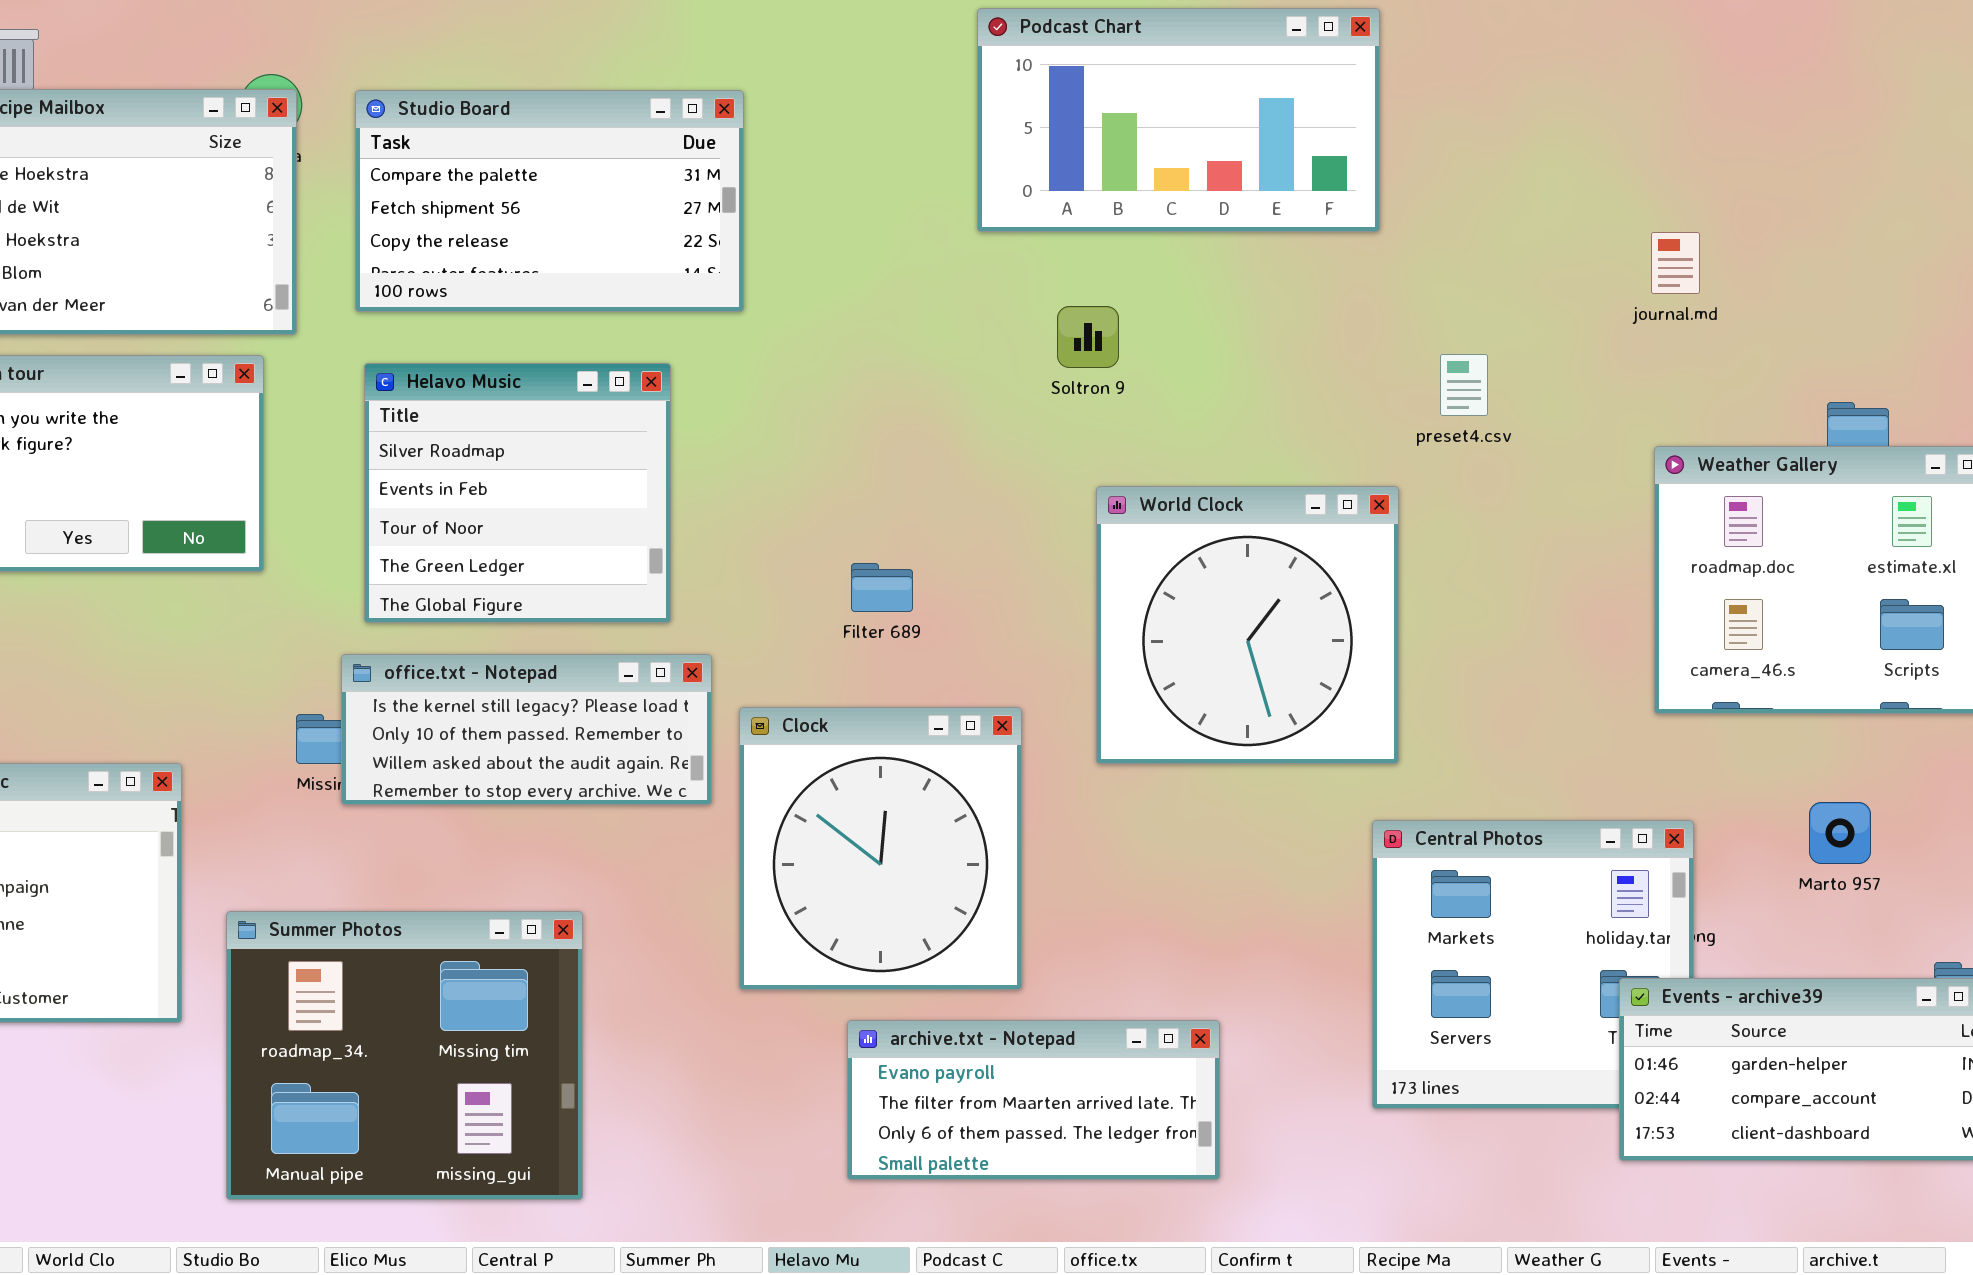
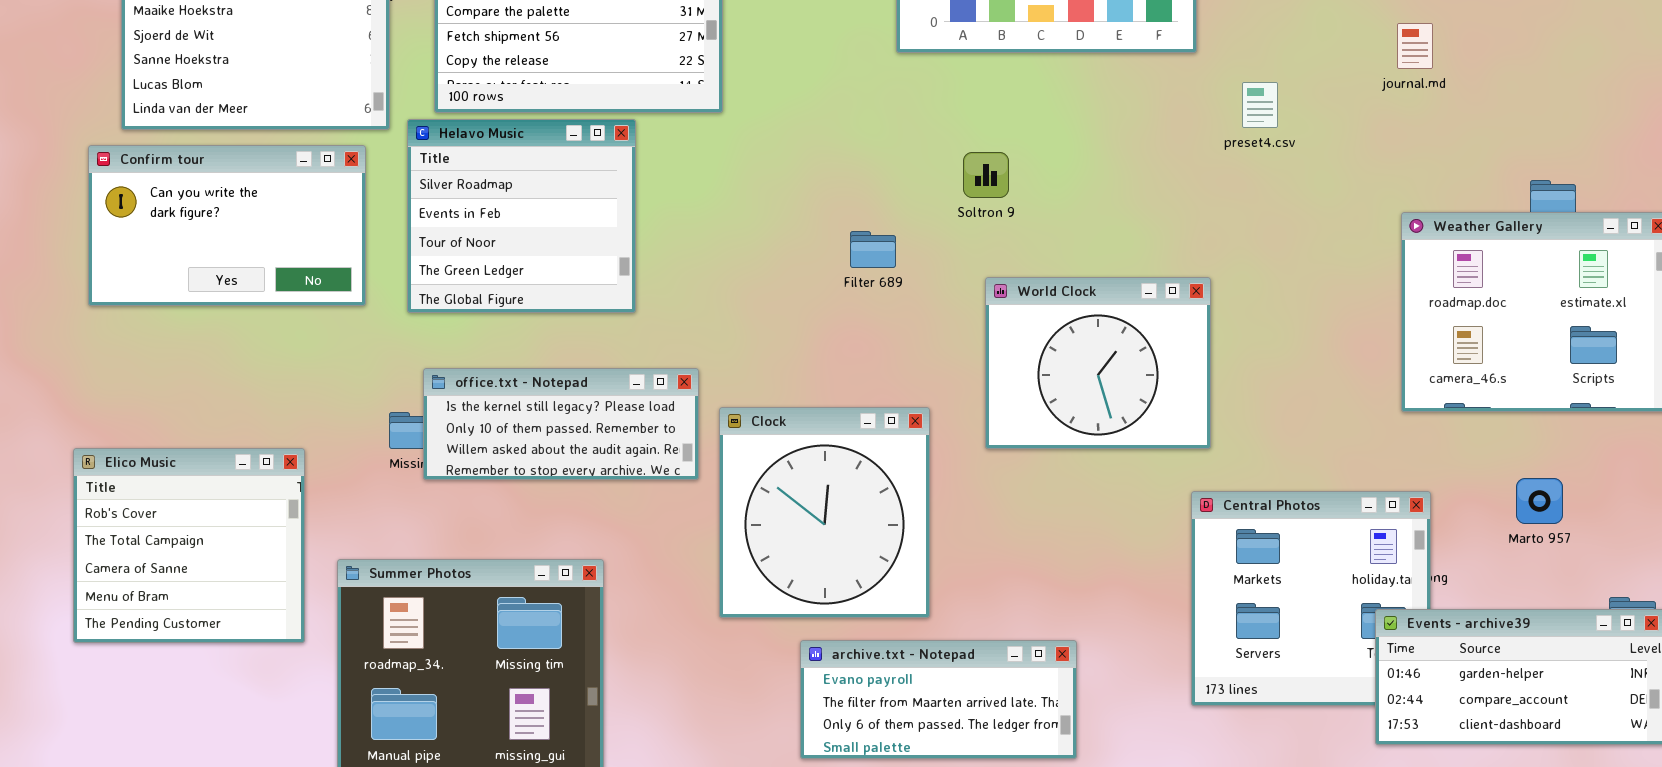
journal.md: [1651,232,1700,294] -> [1397,23,1433,69], moved
Soltron 9: [1057,306,1119,368] -> [963,152,1009,198], moved
preset4.csv: [1440,354,1488,416] -> [1242,82,1278,128], moved
Helavo Music: [364,363,671,623] -> [407,119,636,313], moved
World Clock: [1096,486,1399,764] -> [985,277,1211,449], resized
Filter 689: [851,563,913,612] -> [850,231,896,268], moved

